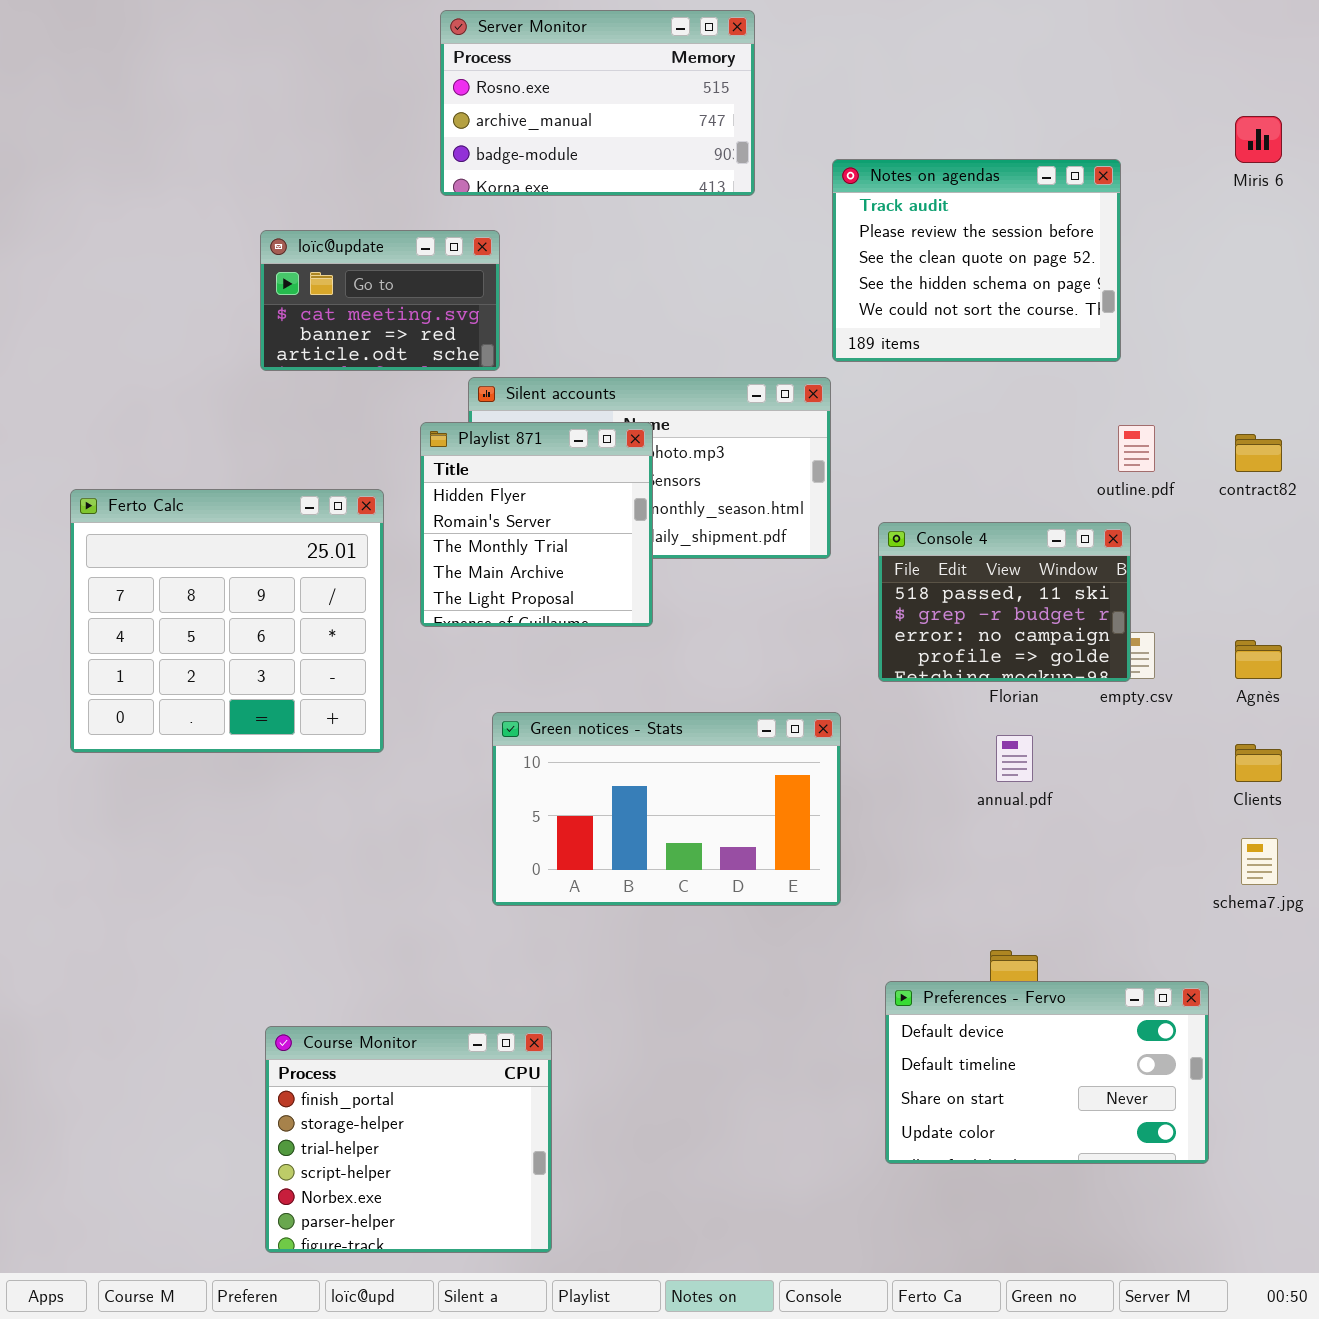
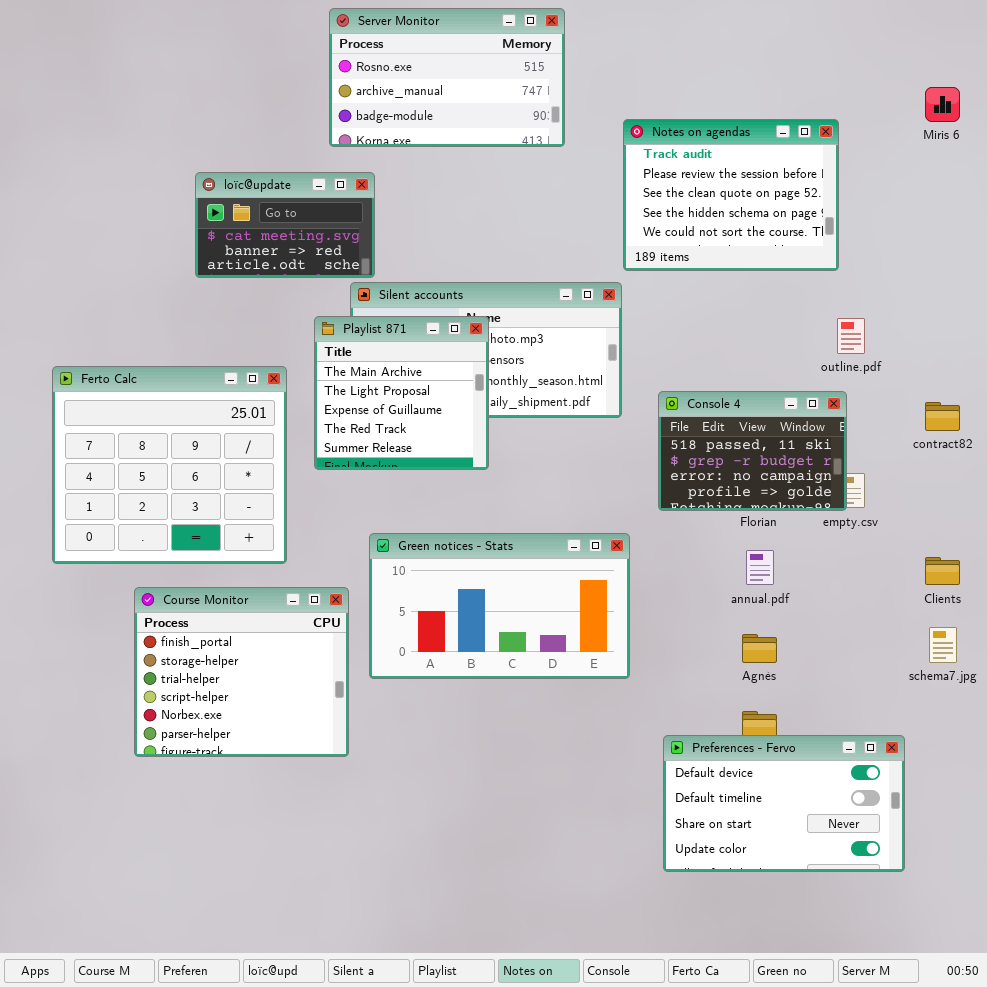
Playlist 871: [420,422,653,627] -> [314,316,489,470], scrolled down 3 rows
contract82: [1235,434,1282,472] -> [925,402,960,431], moved
Agnès: [1235,640,1282,679] -> [742,634,777,663], moved
Course Monitor: [265,1026,552,1253] -> [134,587,349,757], moved

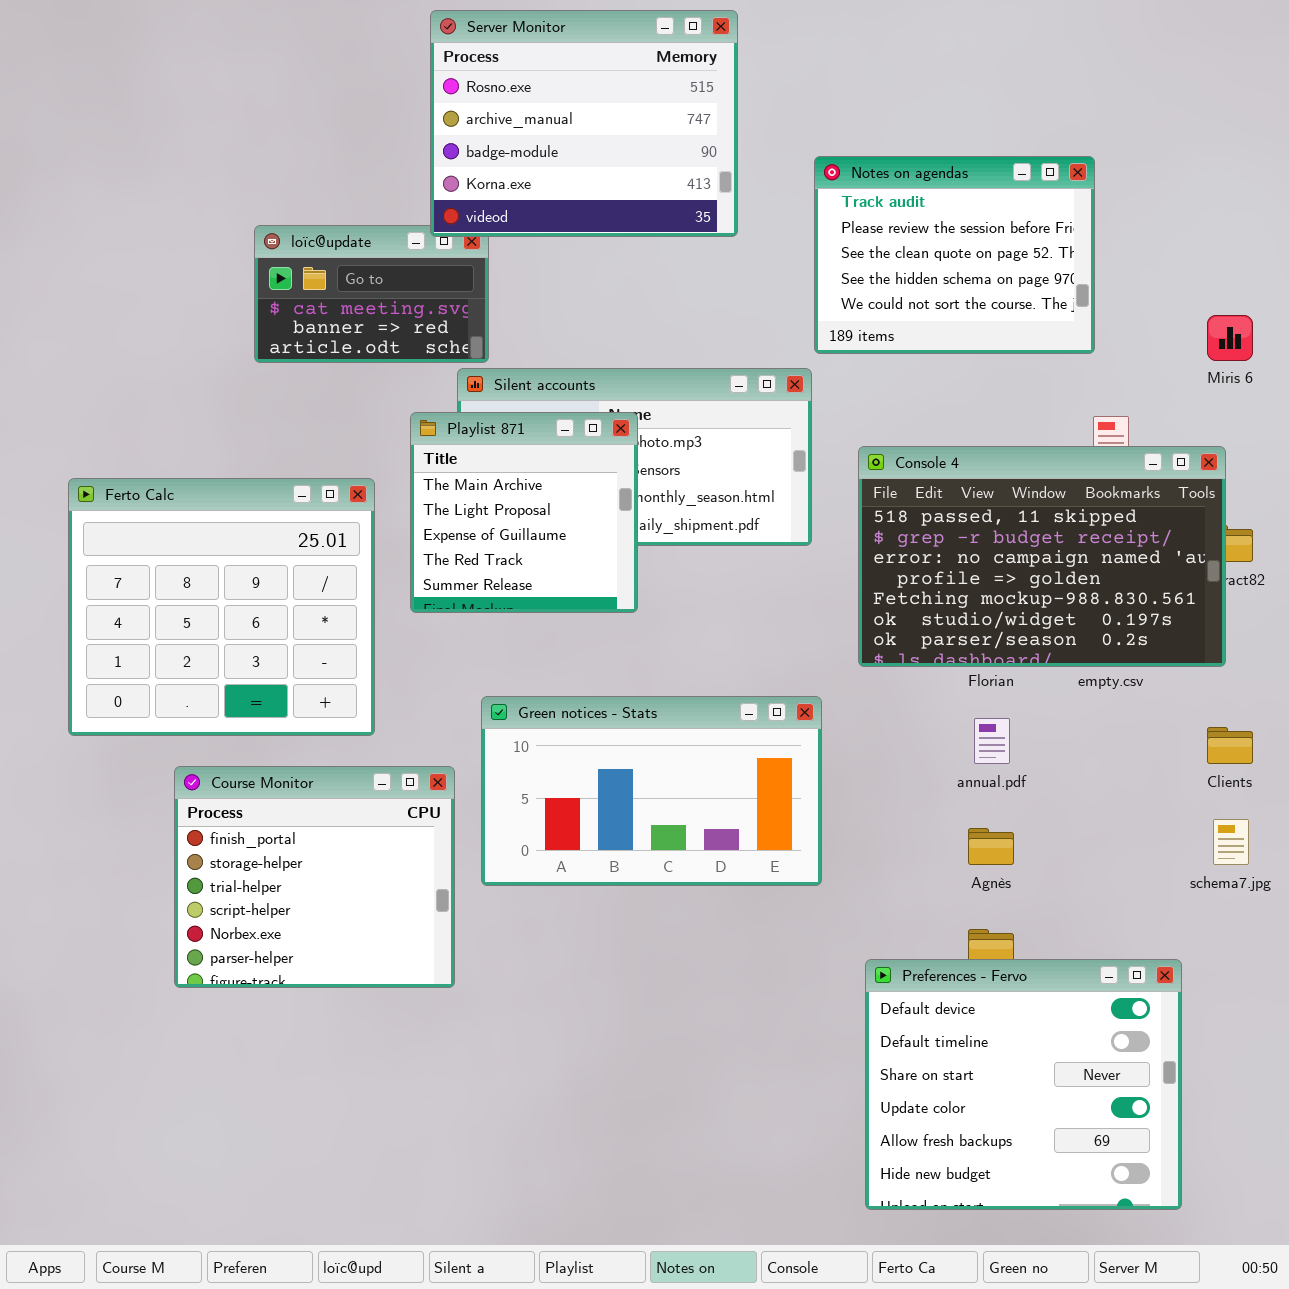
Server Monitor: [329,8,565,147] -> [430,10,738,237], resized
Miris 6: [925,87,960,122] -> [1207,315,1253,361], moved
Console 4: [658,391,847,511] -> [858,446,1226,667], resized
Preferences - Fervo: [663,735,905,872] -> [865,959,1182,1210], resized

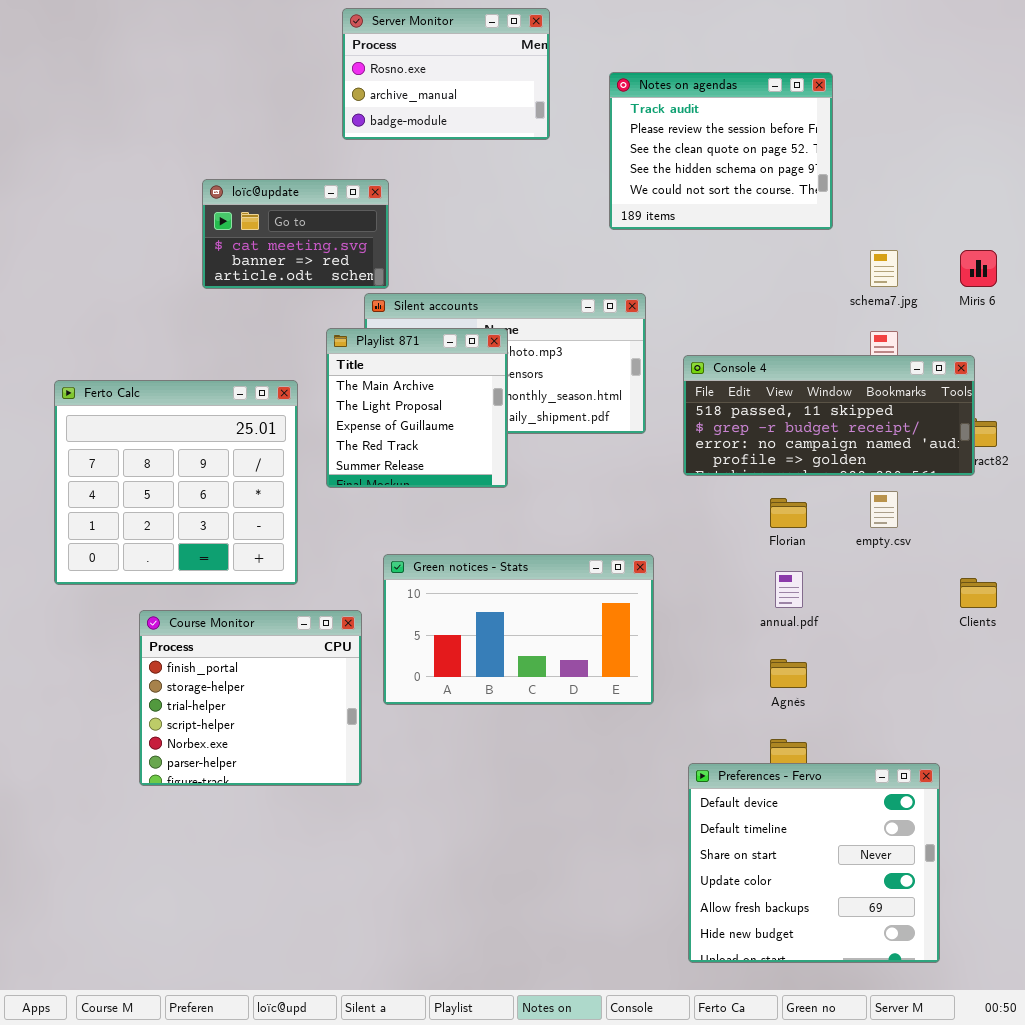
Server Monitor: [430,10,738,237] -> [342,8,550,140], resized
Notes on agendas: [814,156,1095,354] -> [609,72,833,230], moved
Console 4: [858,446,1226,667] -> [683,355,975,476], resized
schema7.jpg: [1213,819,1249,865] -> [870,250,898,287], moved

